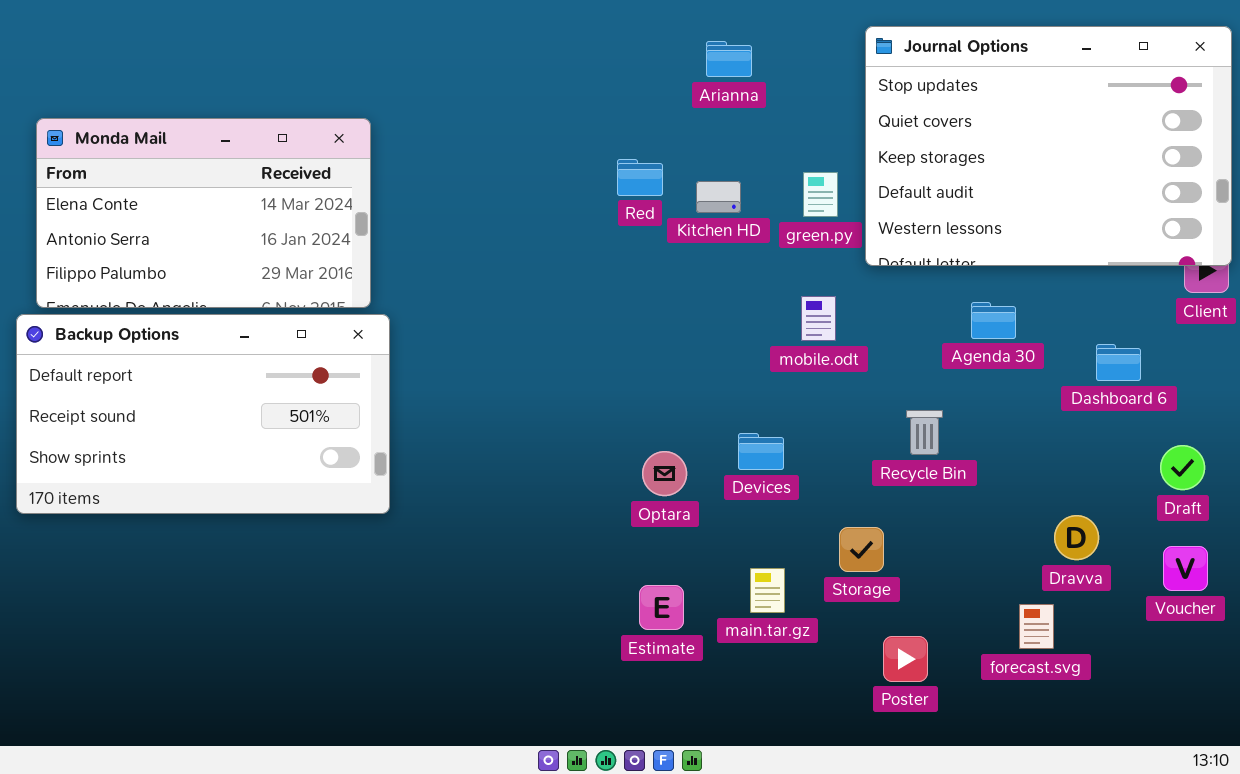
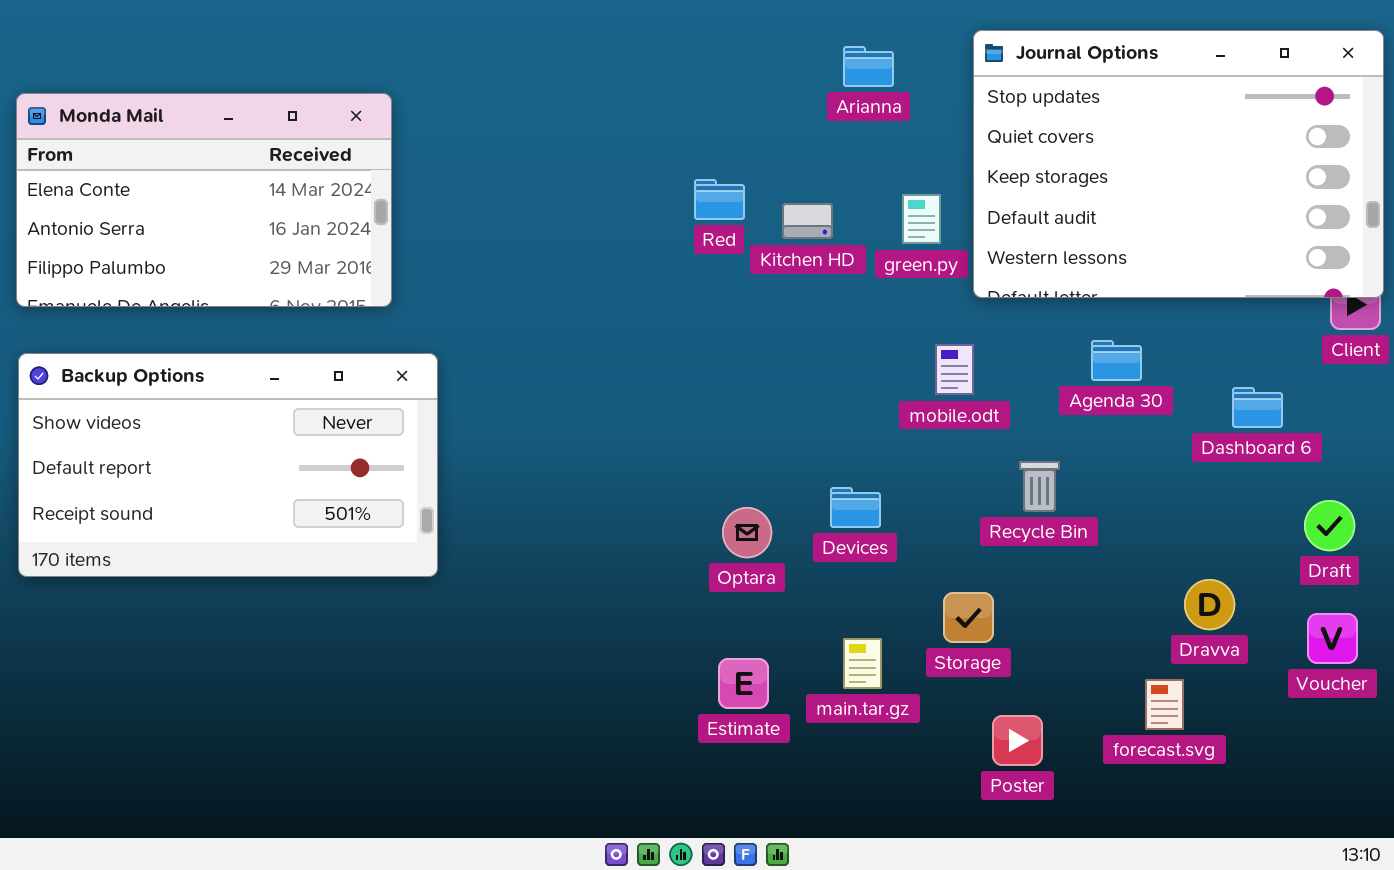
Arianna: [706,41,752,77] -> [843,46,894,87], moved
Monda Mail: [36,118,371,308] -> [16,93,392,307], moved
mobile.odt: [801,296,836,341] -> [935,344,974,395], moved
Backup Options: [16,314,390,514] -> [18,353,438,577], scrolled up 1 row

